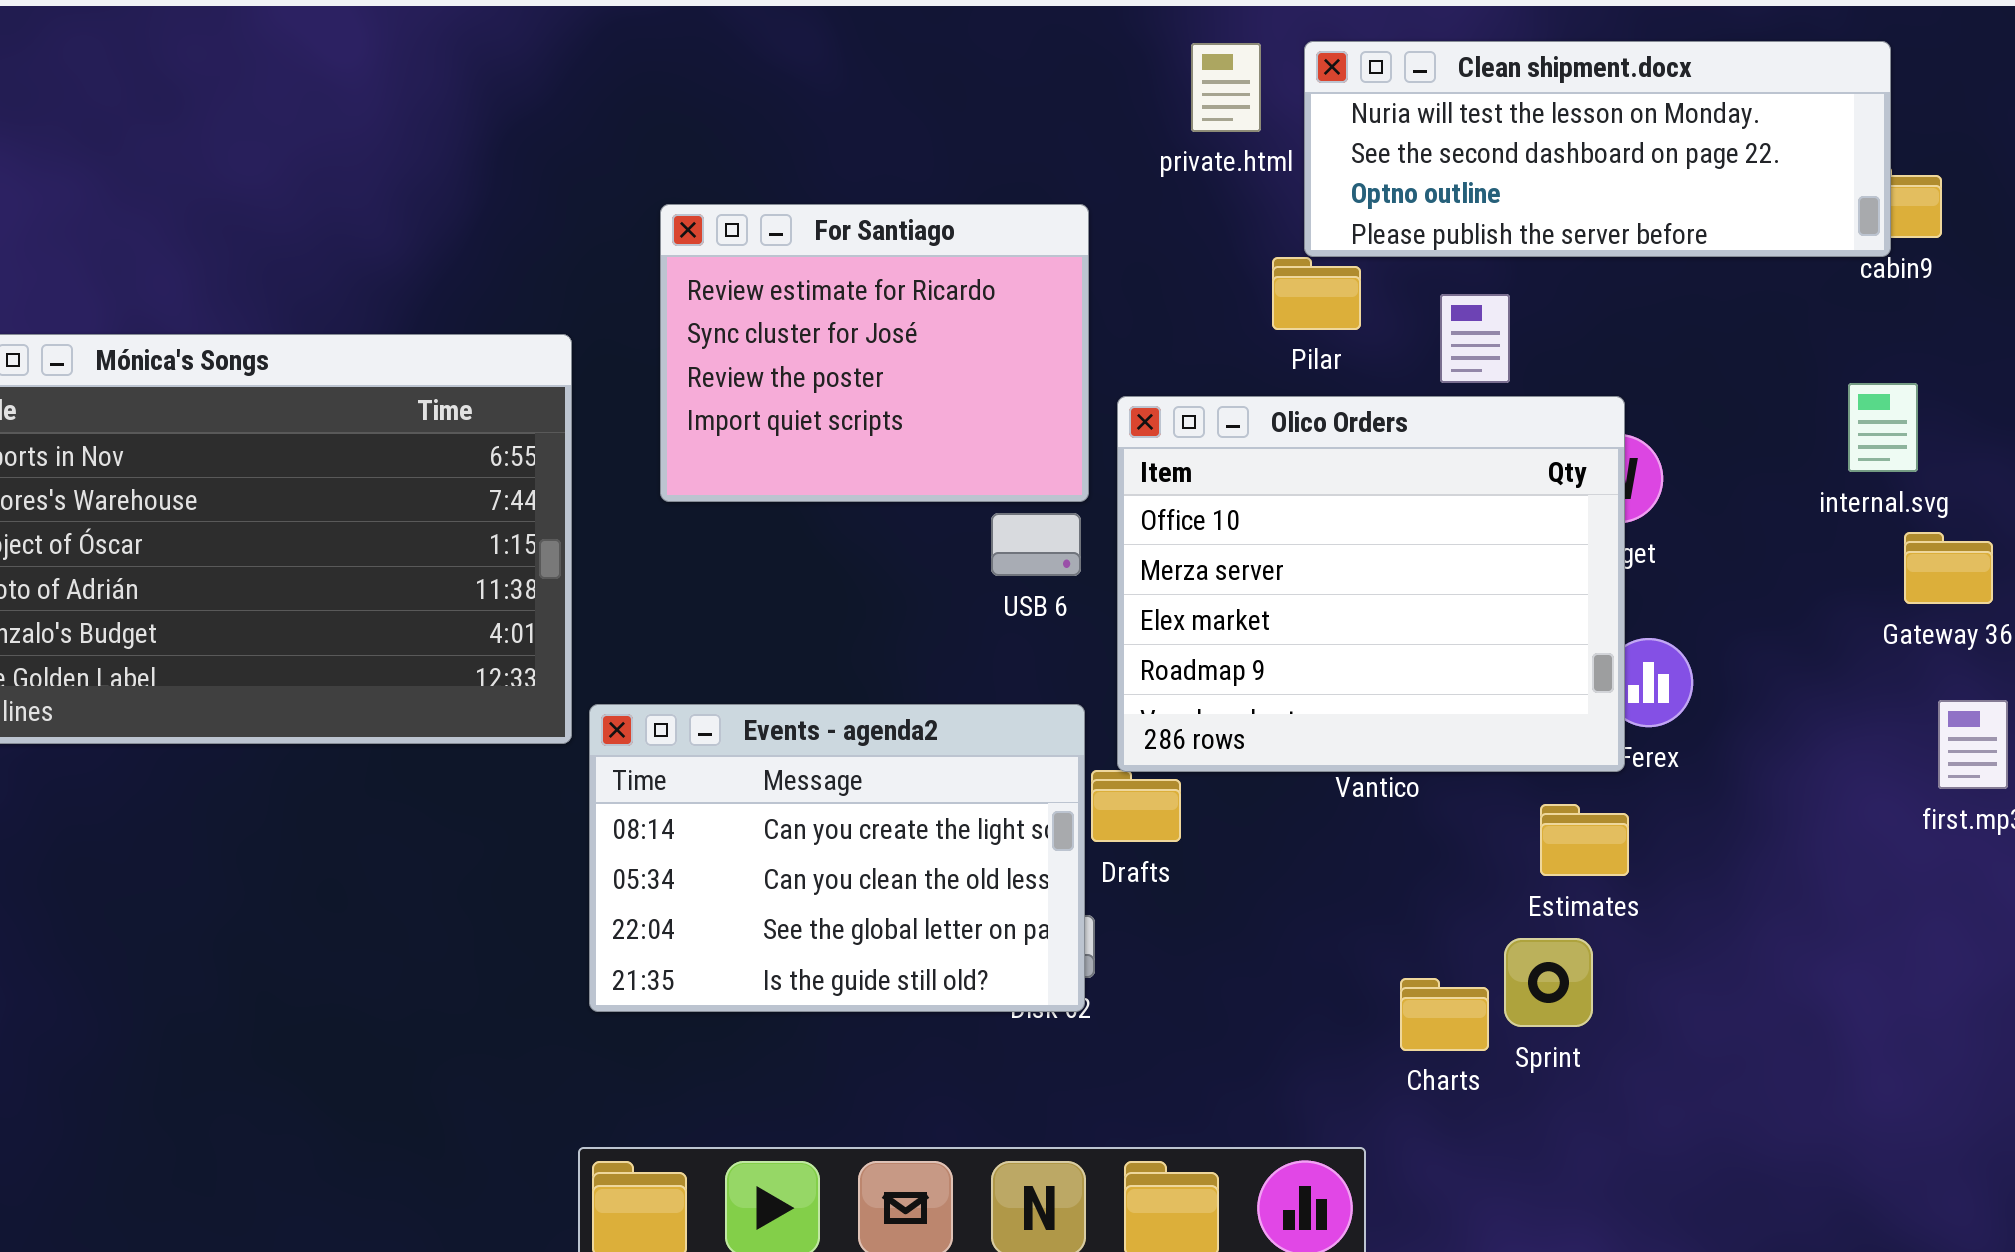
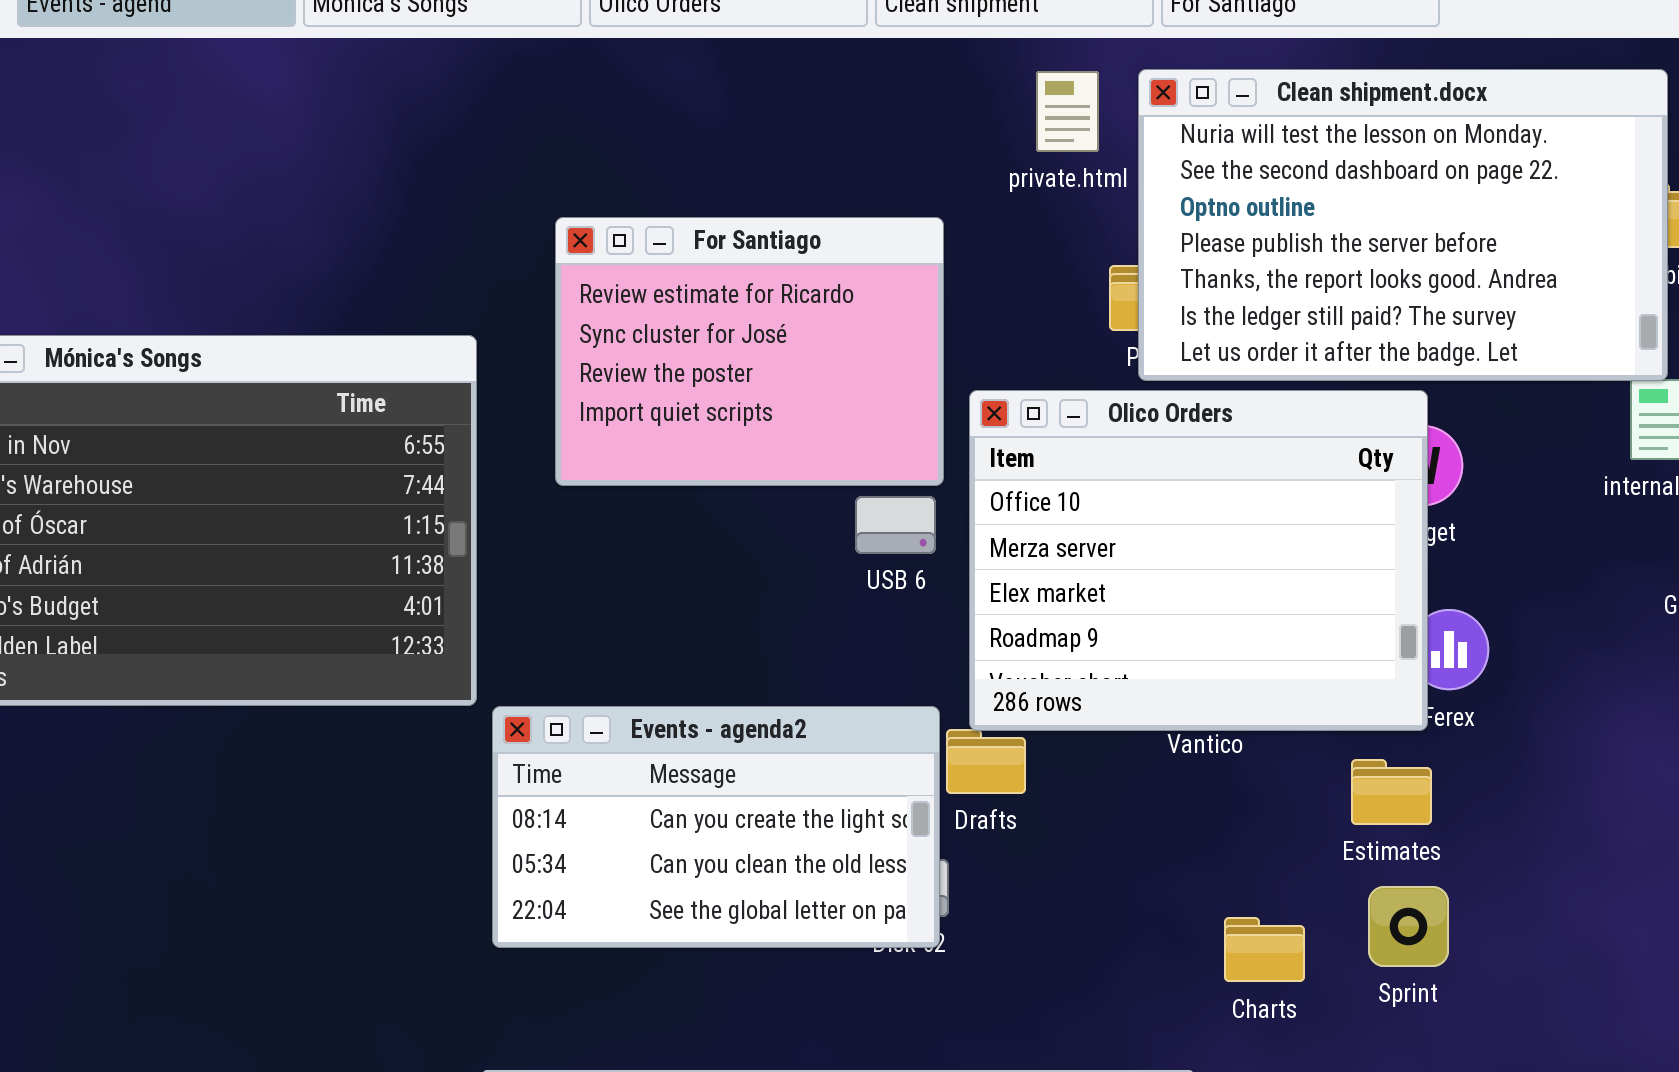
Clean shipment.docx: [1304,41,1891,257] -> [1138,69,1668,381], resized
Events - agenda2: [589,704,1085,1012] -> [492,706,940,948], resized
Sprint: [1504,938,1593,1027] -> [1368,886,1449,967], moved

